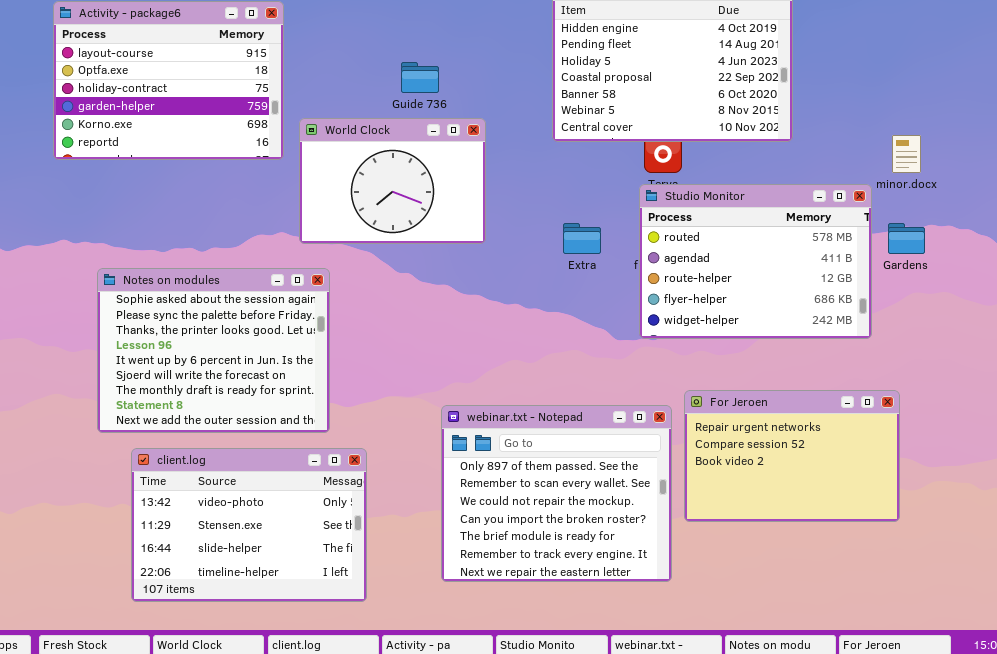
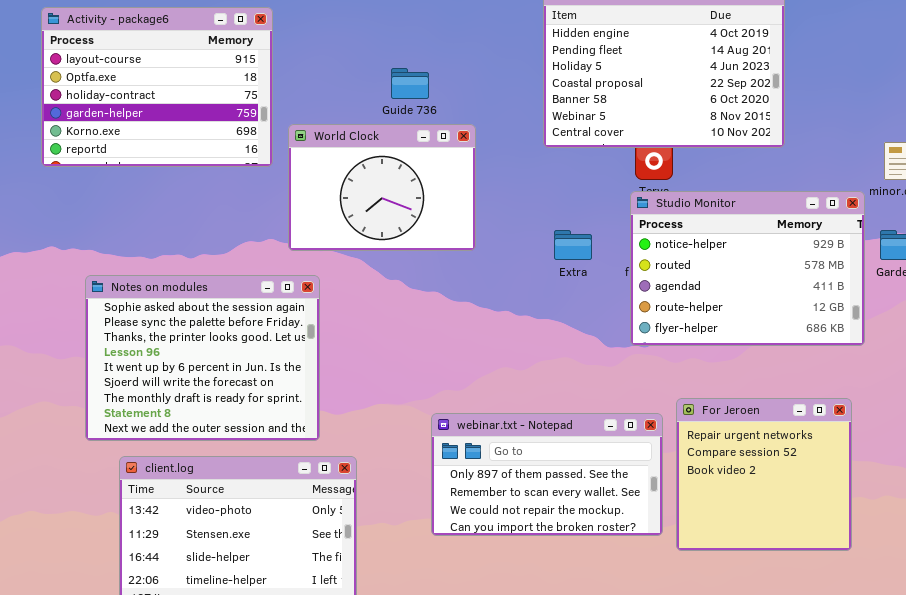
Studio Monitor: [639,184,872,339] -> [630,191,865,346], scrolled up 1 row
For Jeroen: [684,390,900,522] -> [676,398,852,551], resized
webinar.txt - Notepad: [441,405,672,582] -> [431,413,663,536], resized

